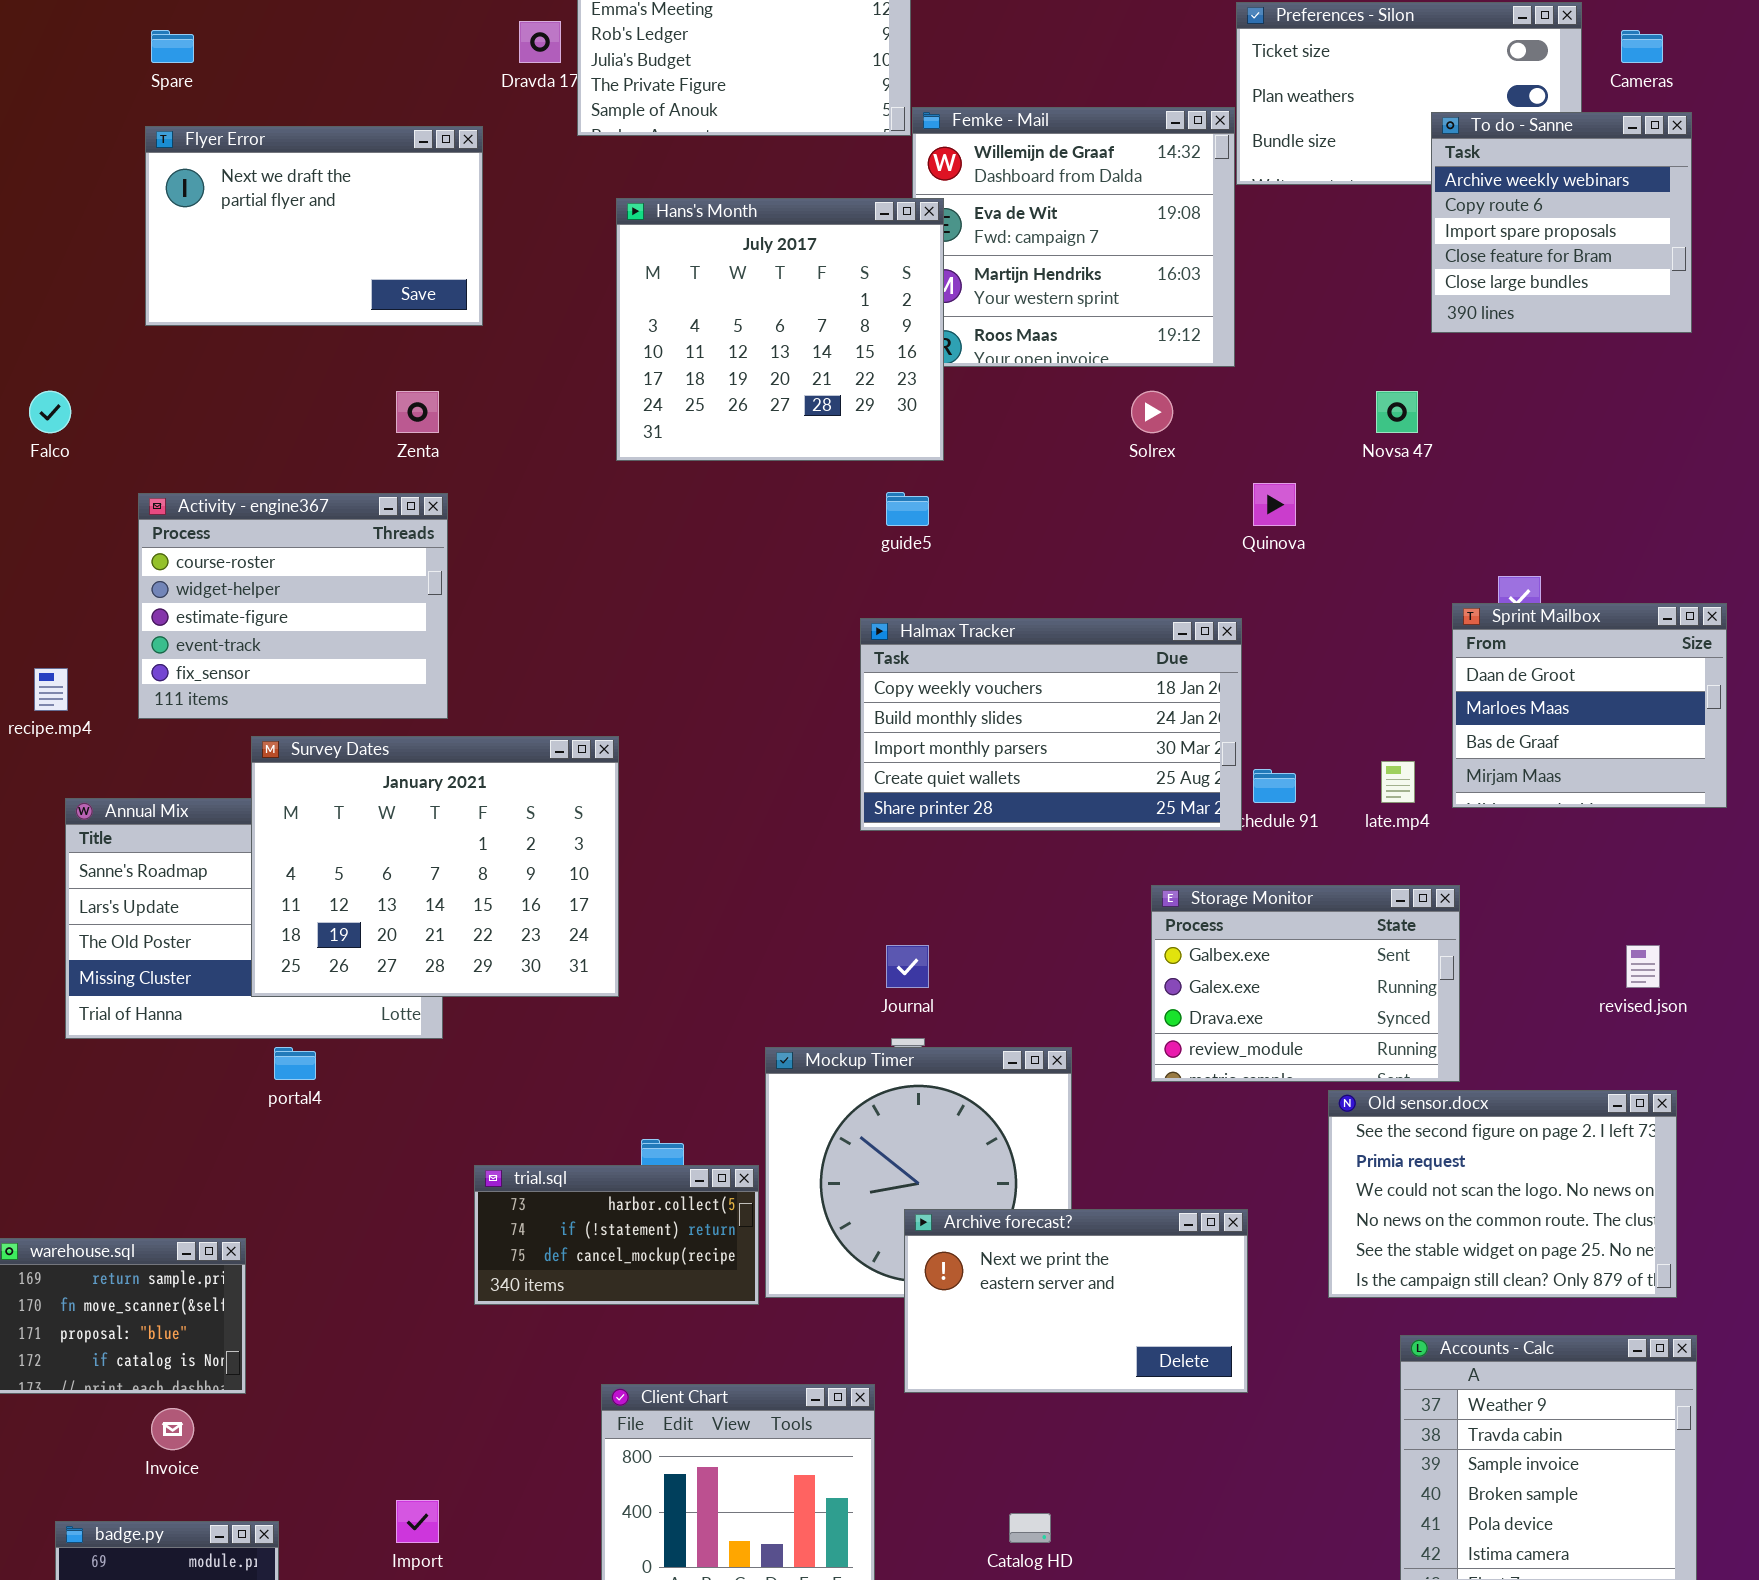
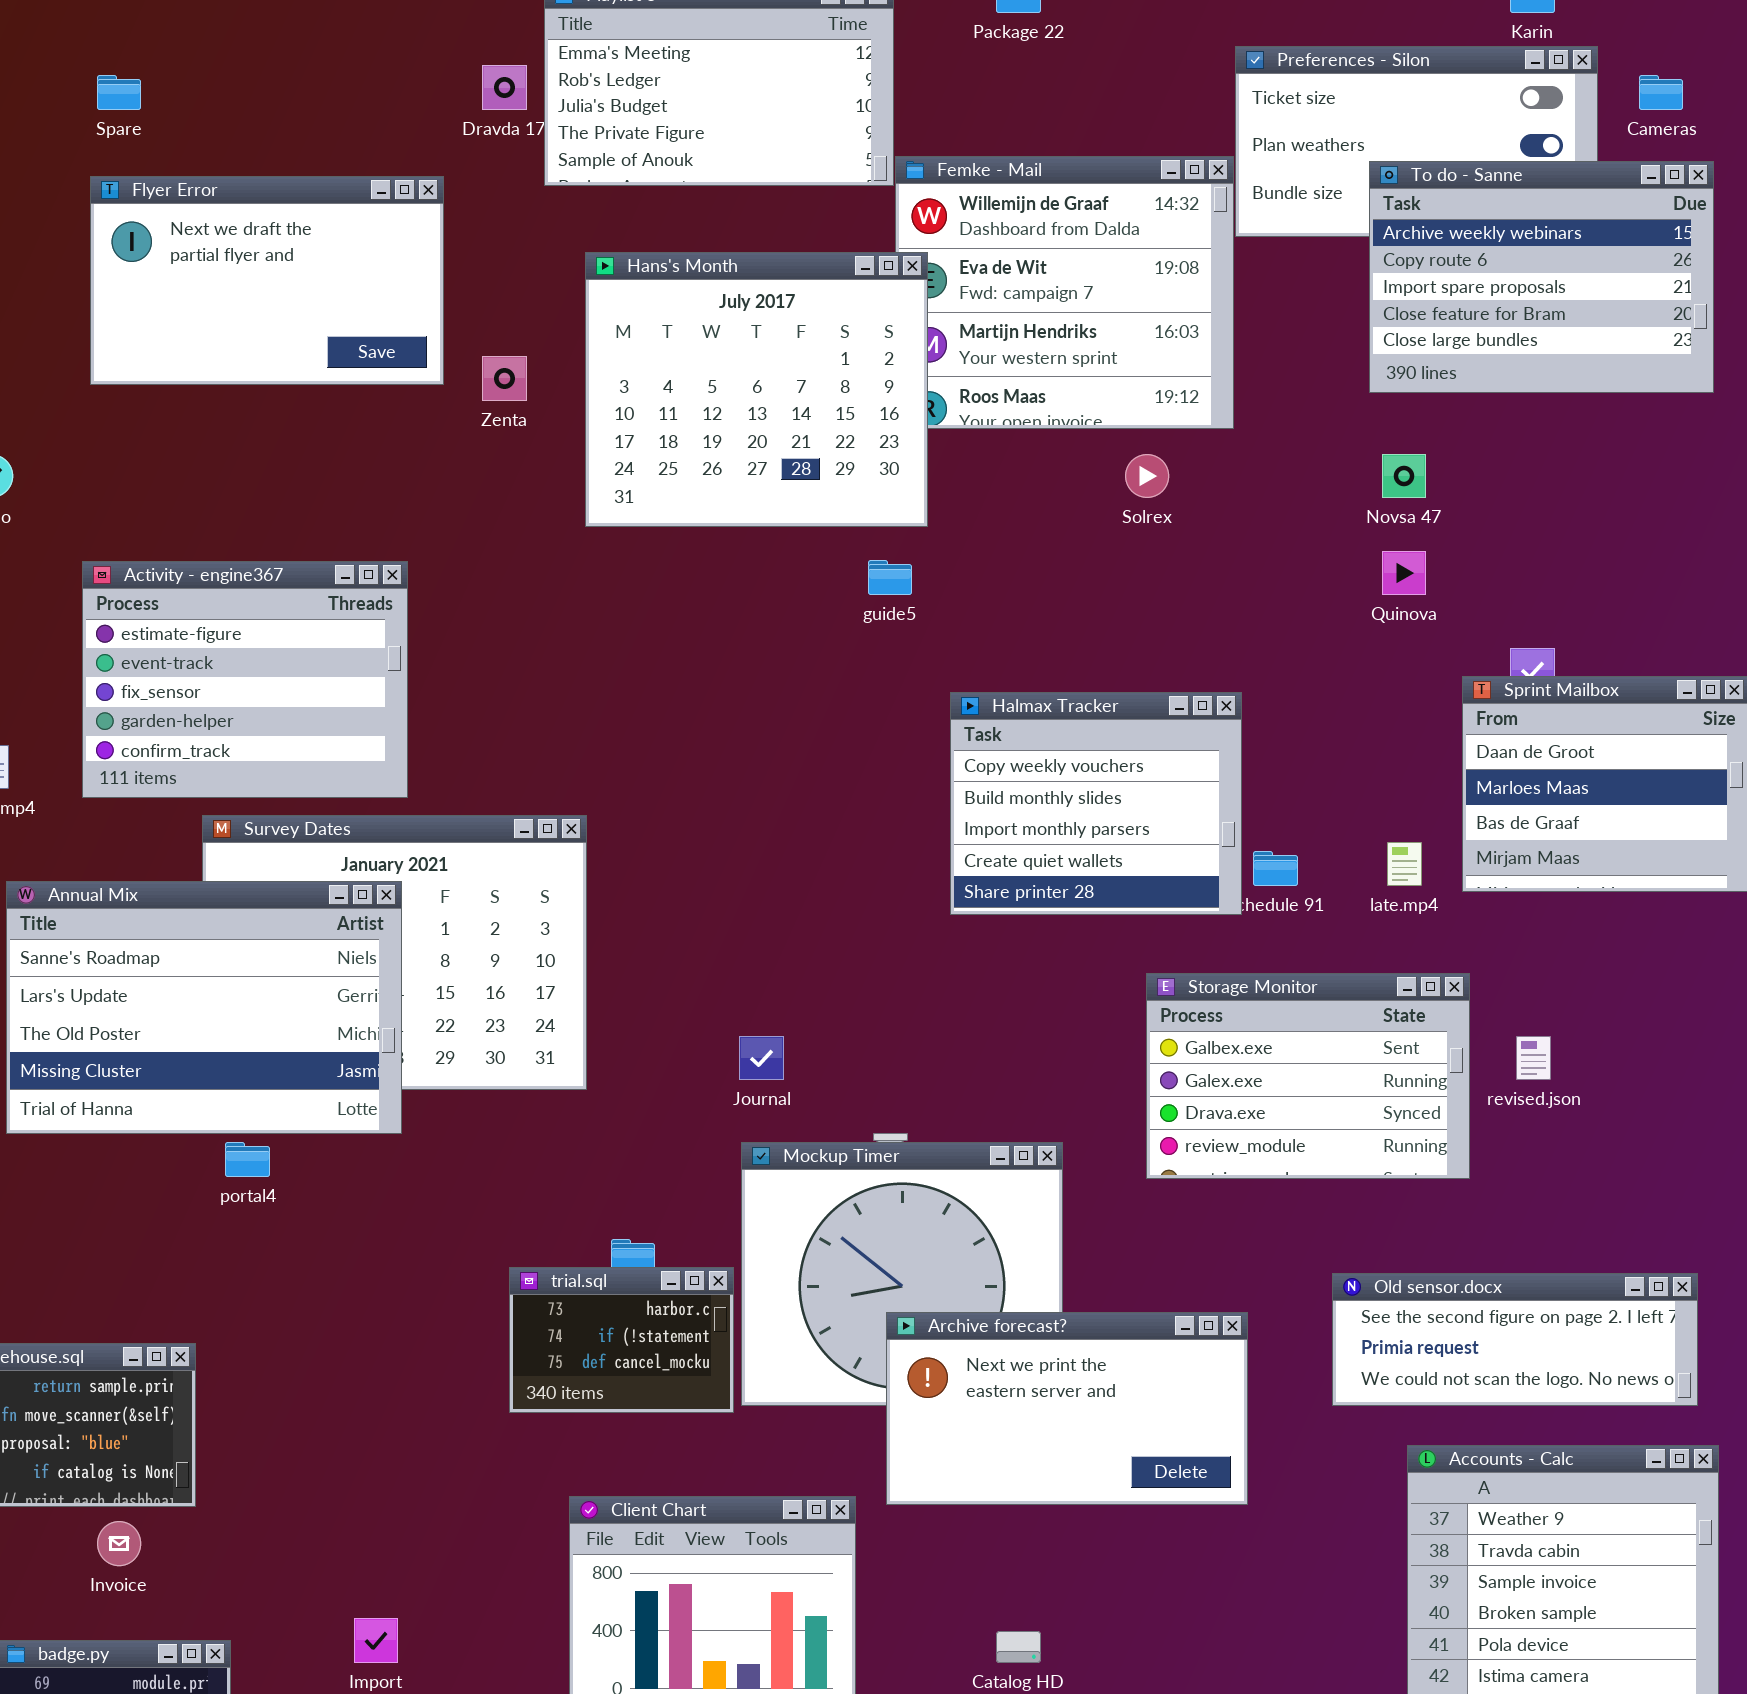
To do - Sanne: [1431,112,1692,333] -> [1369,161,1714,393], resized
Zenta: [396,391,439,433] -> [482,356,527,401], moved
Quinova: [1253,483,1296,526] -> [1382,551,1426,595], moved
Activity - engine367: [138,493,448,719] -> [82,561,408,798], scrolled down 2 rows
Halmax Tracker: [860,618,1242,831] -> [950,692,1242,915], resized
Annual Mix: [65,798,443,1039] -> [6,881,402,1134], raised
Journal: [886,945,929,988] -> [739,1036,784,1080], moved
revised.json: [1626,945,1660,988] -> [1516,1036,1551,1080], moved
Old sensor.docx: [1328,1090,1677,1298] -> [1332,1273,1698,1406], resized
trial.sql: [474,1165,759,1305] -> [509,1267,734,1413], resized

